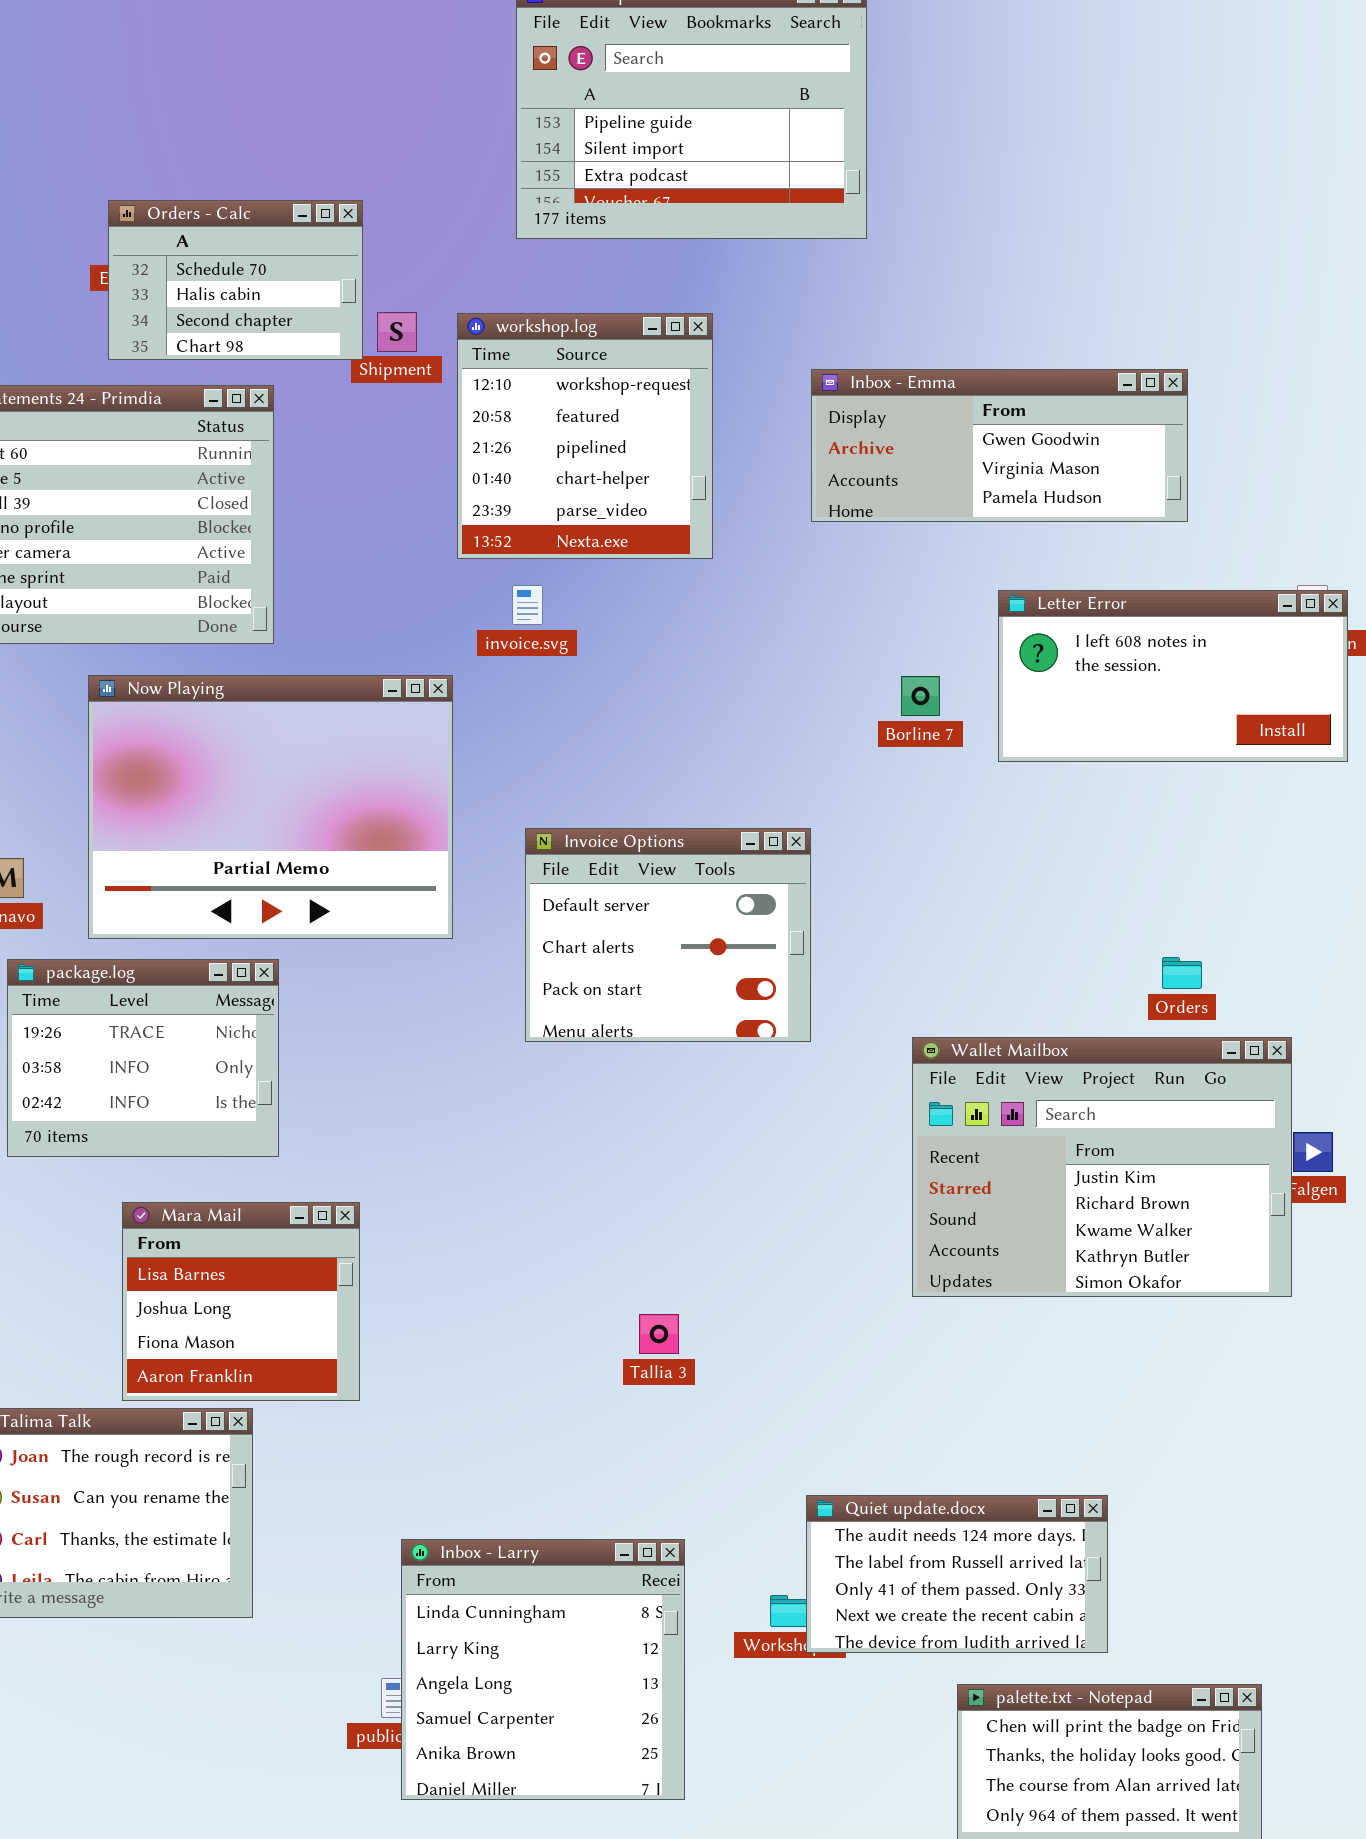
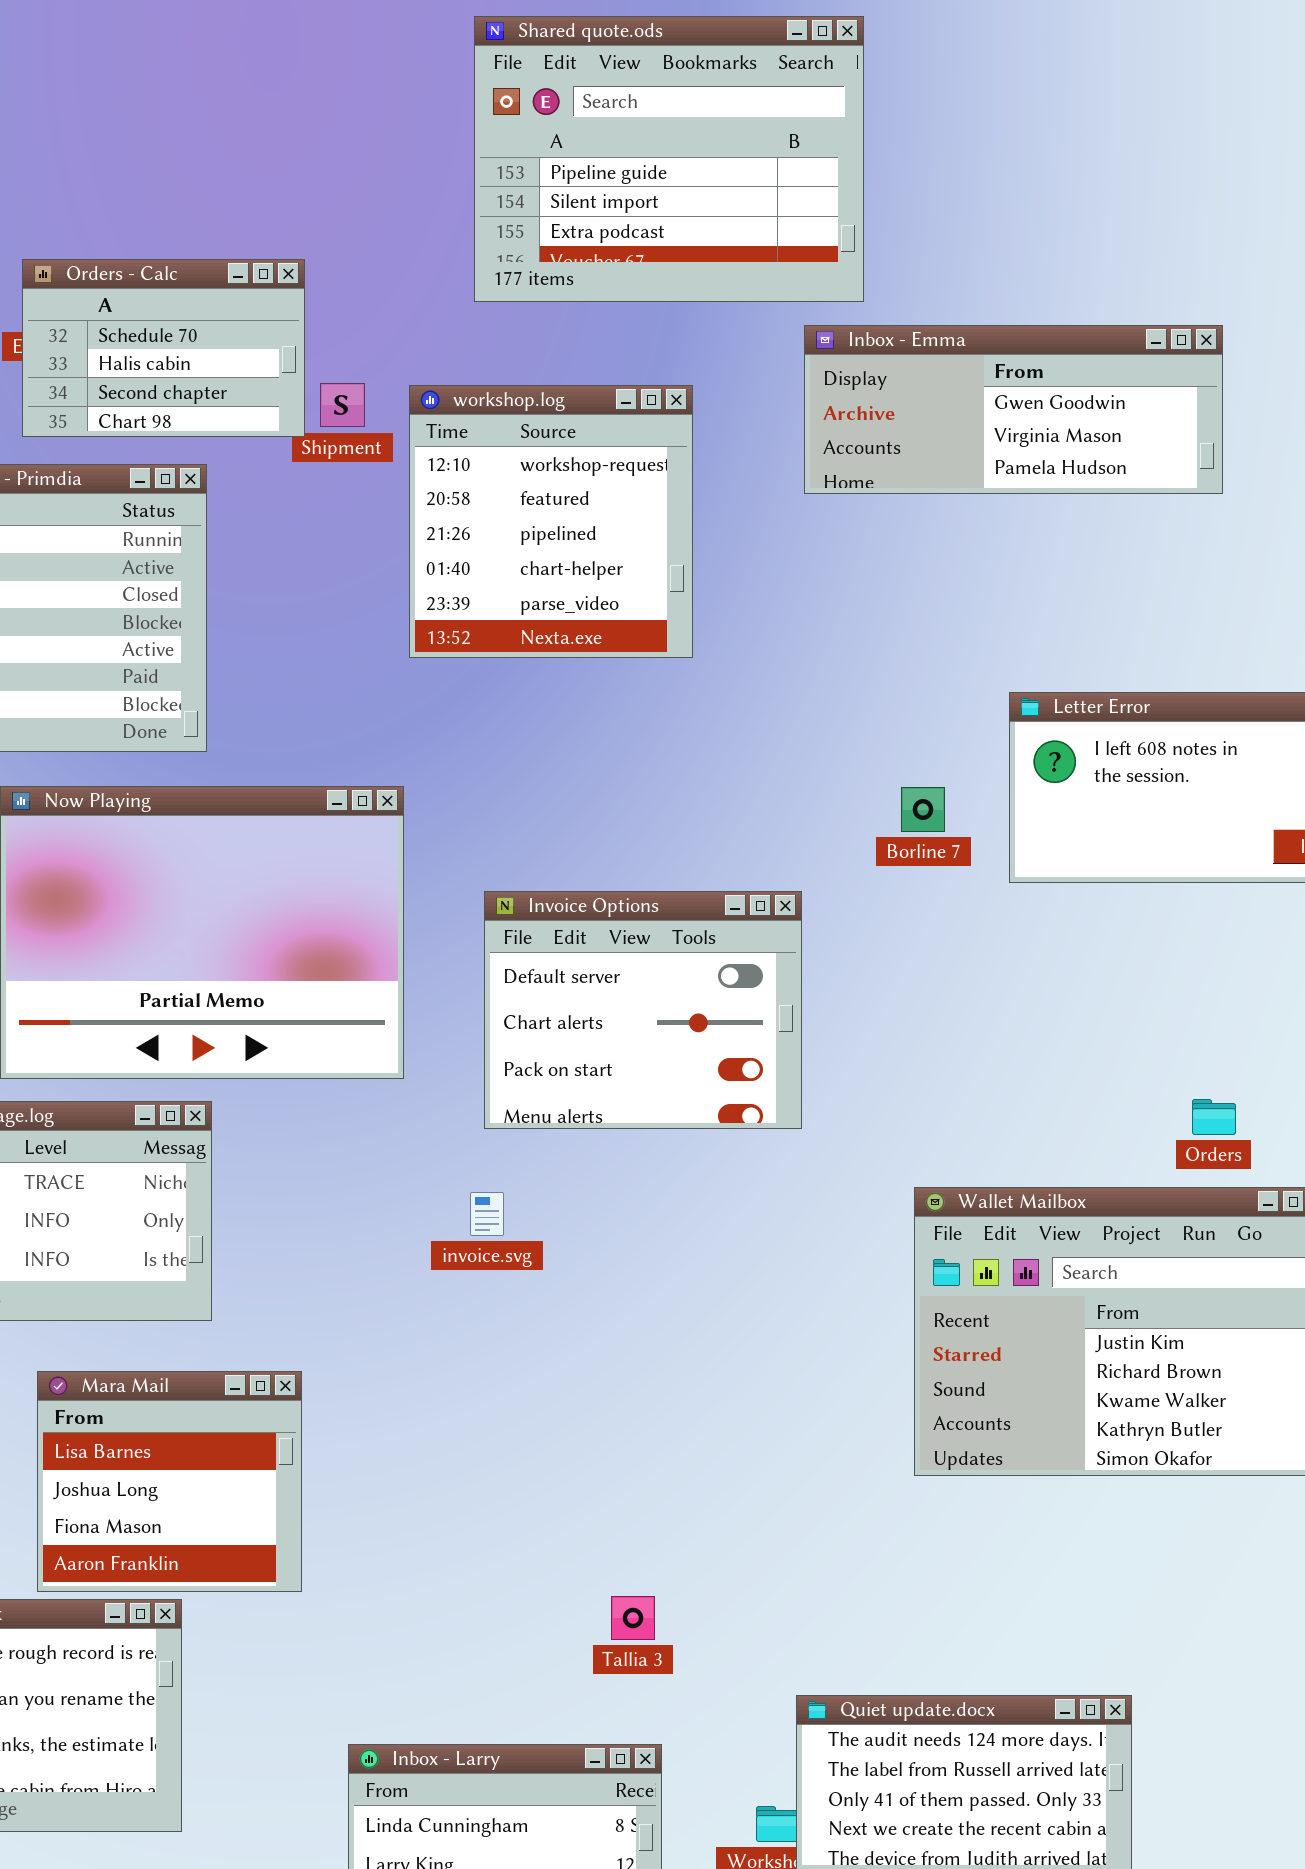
Inbox - Emma: [811,369,1188,522] -> [804,325,1223,494], moved
invoice.svg: [512,585,543,625] -> [470,1192,504,1236], moved
Invoice Options: [525,828,811,1042] -> [484,891,802,1129], moved
Tallia 3: [639,1314,679,1354] -> [611,1596,655,1640], moved

